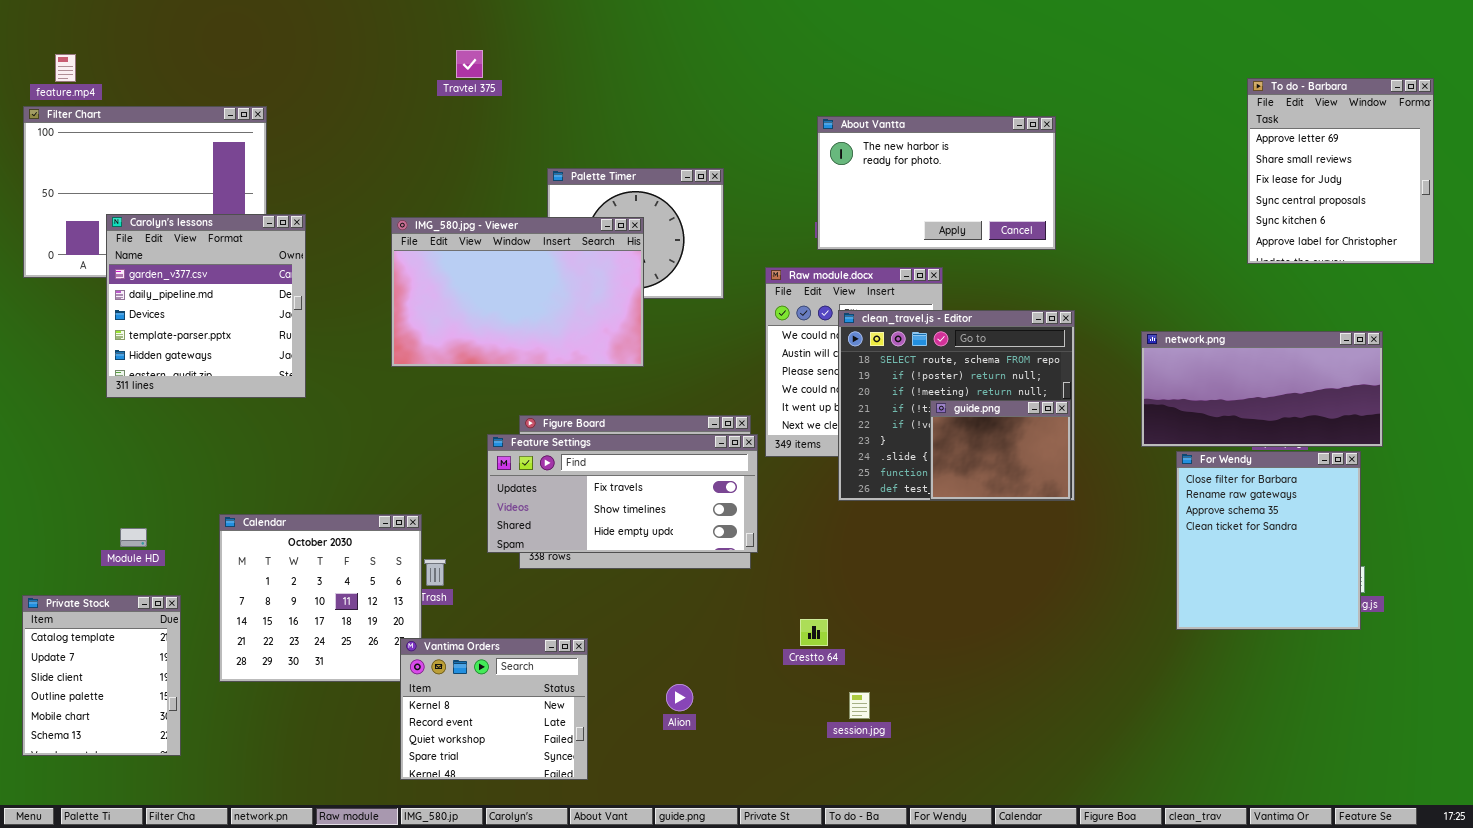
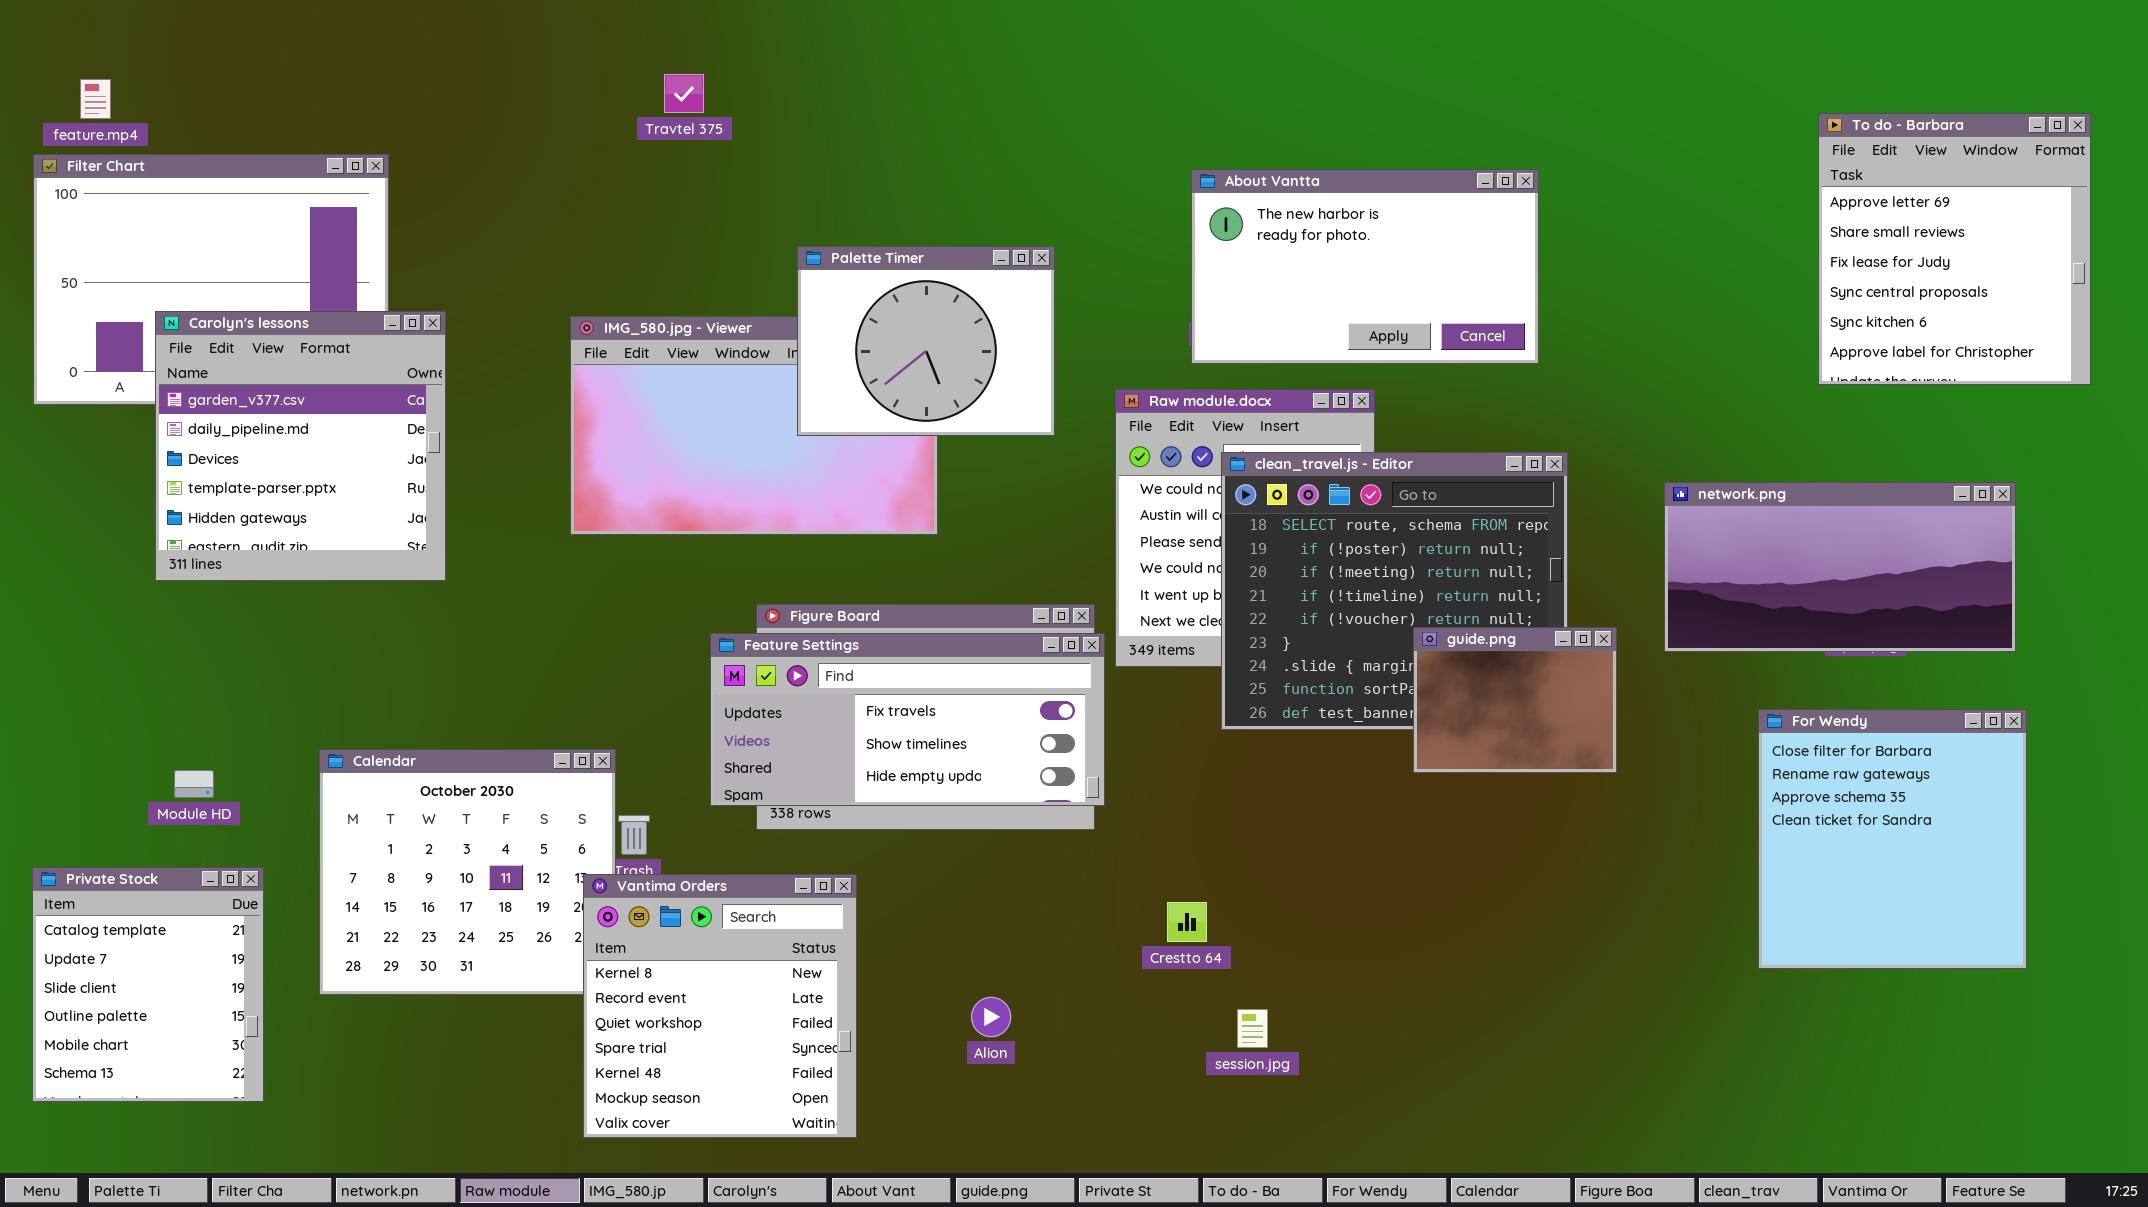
Palette Timer: [547,168,724,299] -> [797,246,1055,436], raised
guide.png: [930,400,1071,500] -> [1413,627,1617,773], moved
For Wendy: [1176,451,1361,630] -> [1758,709,2027,969], moved
Vantima Orders: [400,638,588,780] -> [583,874,857,1138], resized

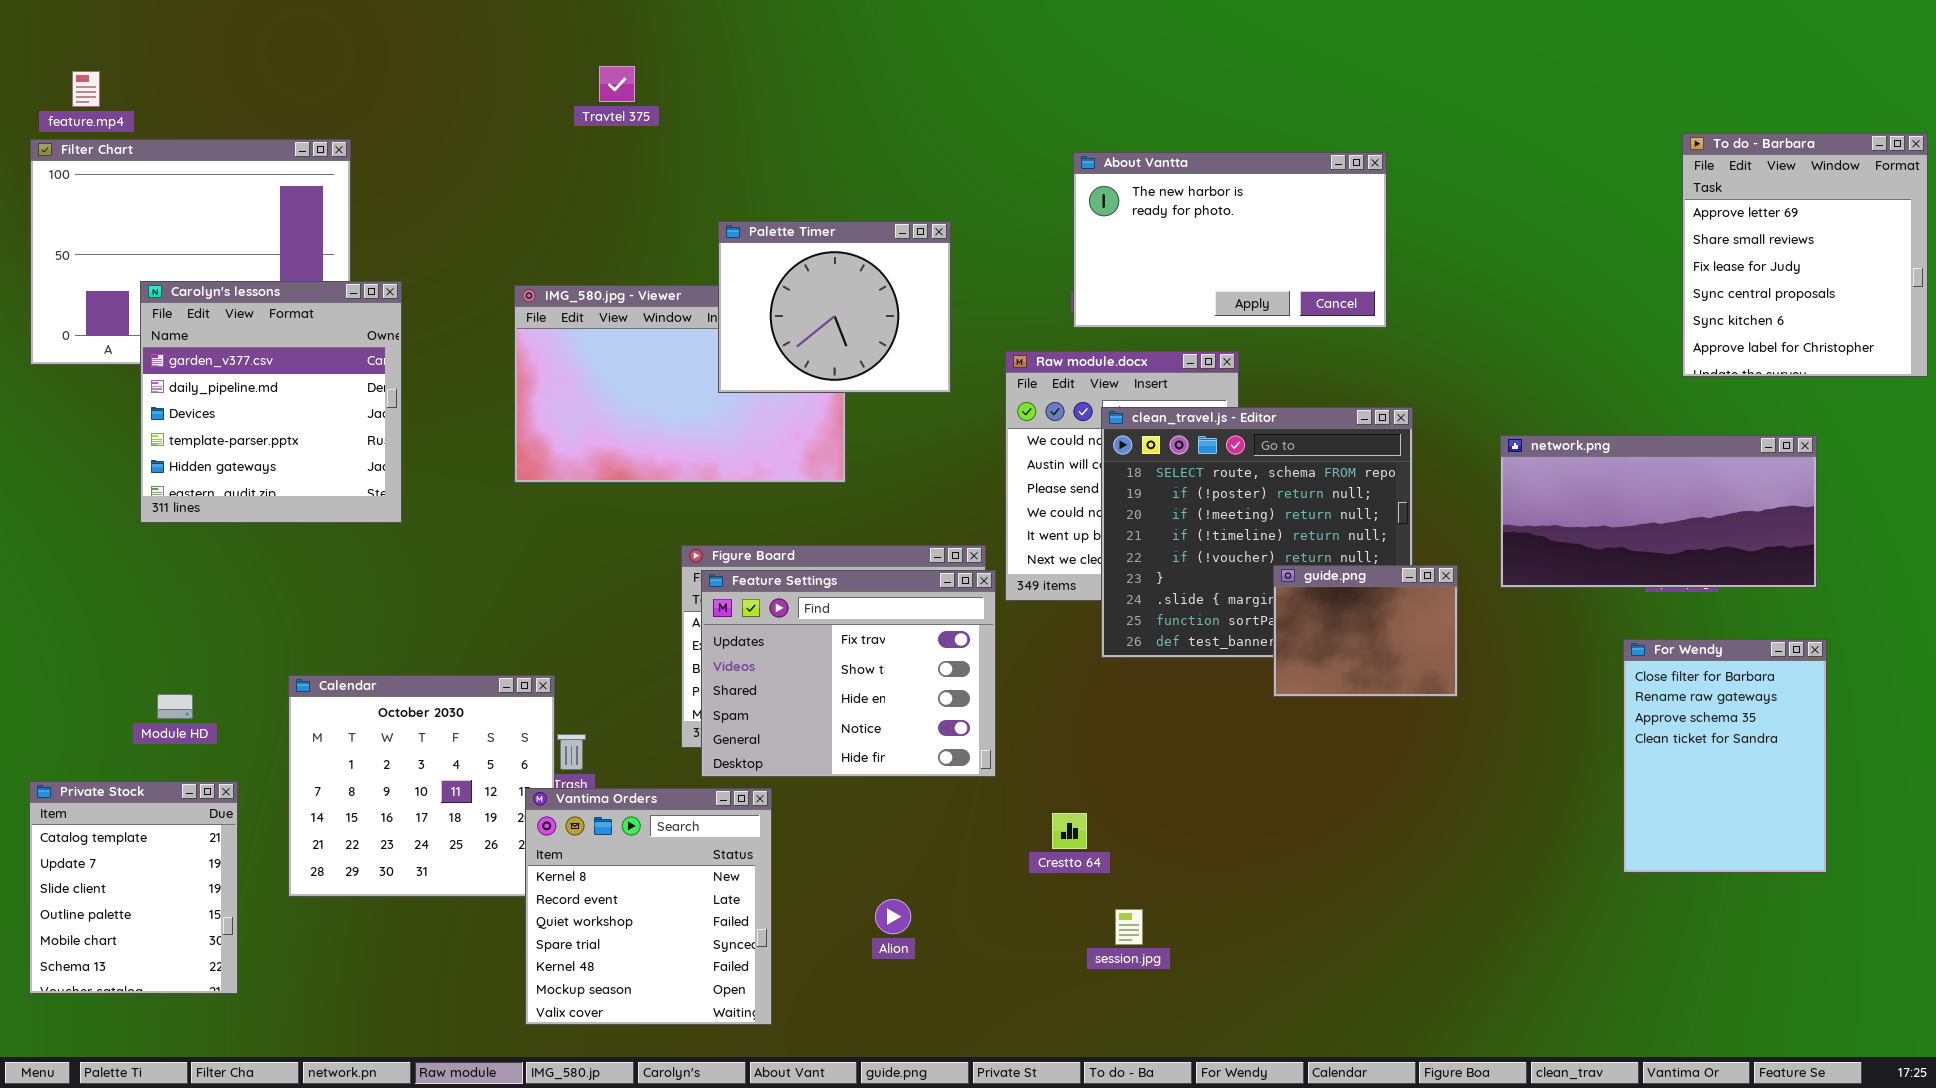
To do - Barbara: [1818,113,2091,385] -> [1682,133,1928,377], moved
Feature Settings: [710,633,1105,806] -> [701,570,996,777], resized
For Wendy: [1758,709,2027,969] -> [1623,639,1827,873], resized

